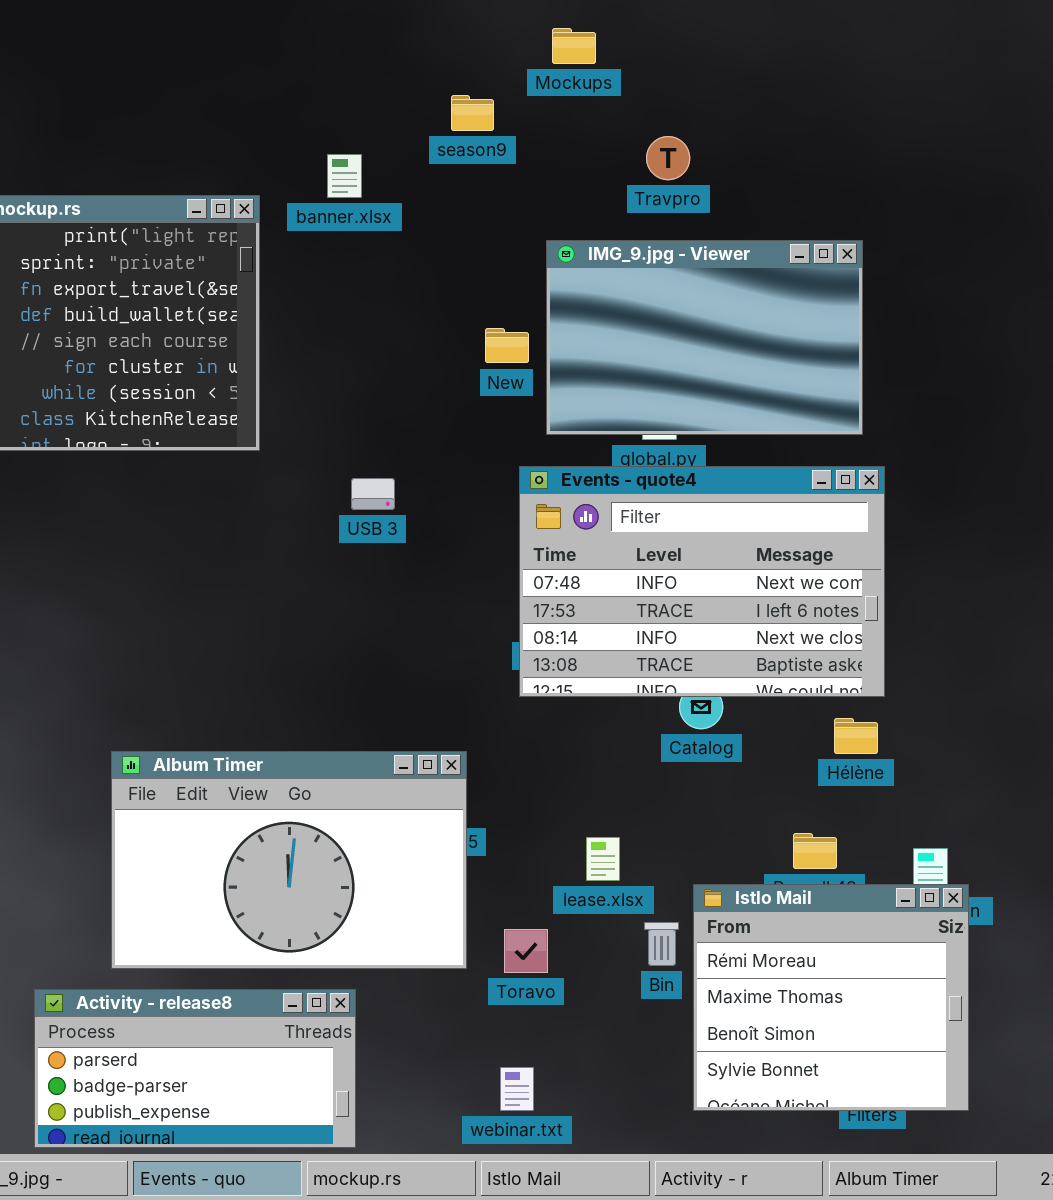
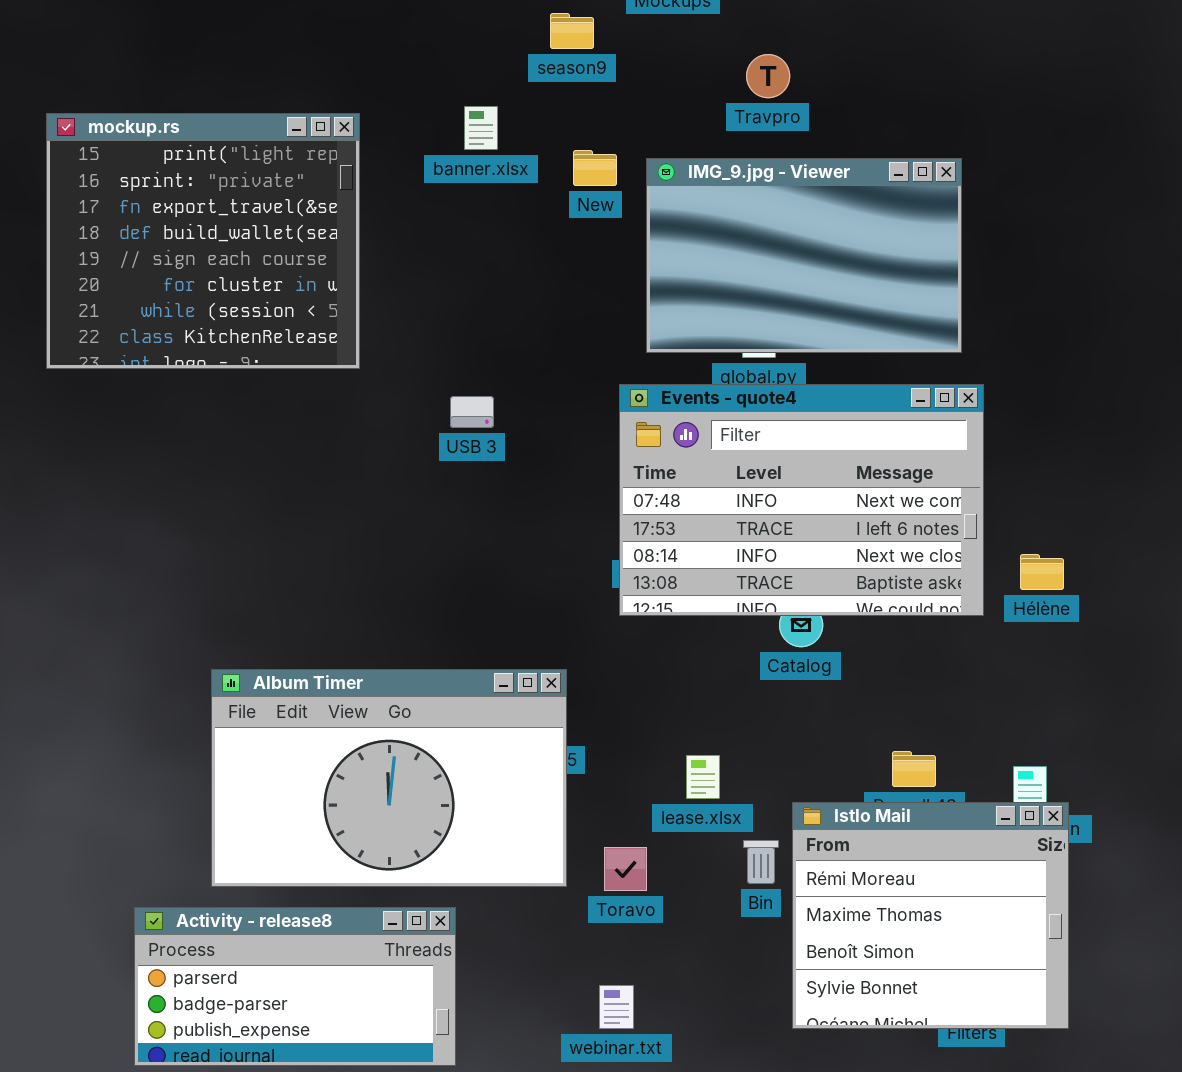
banner.xlsx: [327,154,362,198] -> [464,106,498,150], moved
New: [485,328,529,363] -> [573,150,617,186], moved
Hélène: [834,718,878,754] -> [1020,554,1064,590], moved

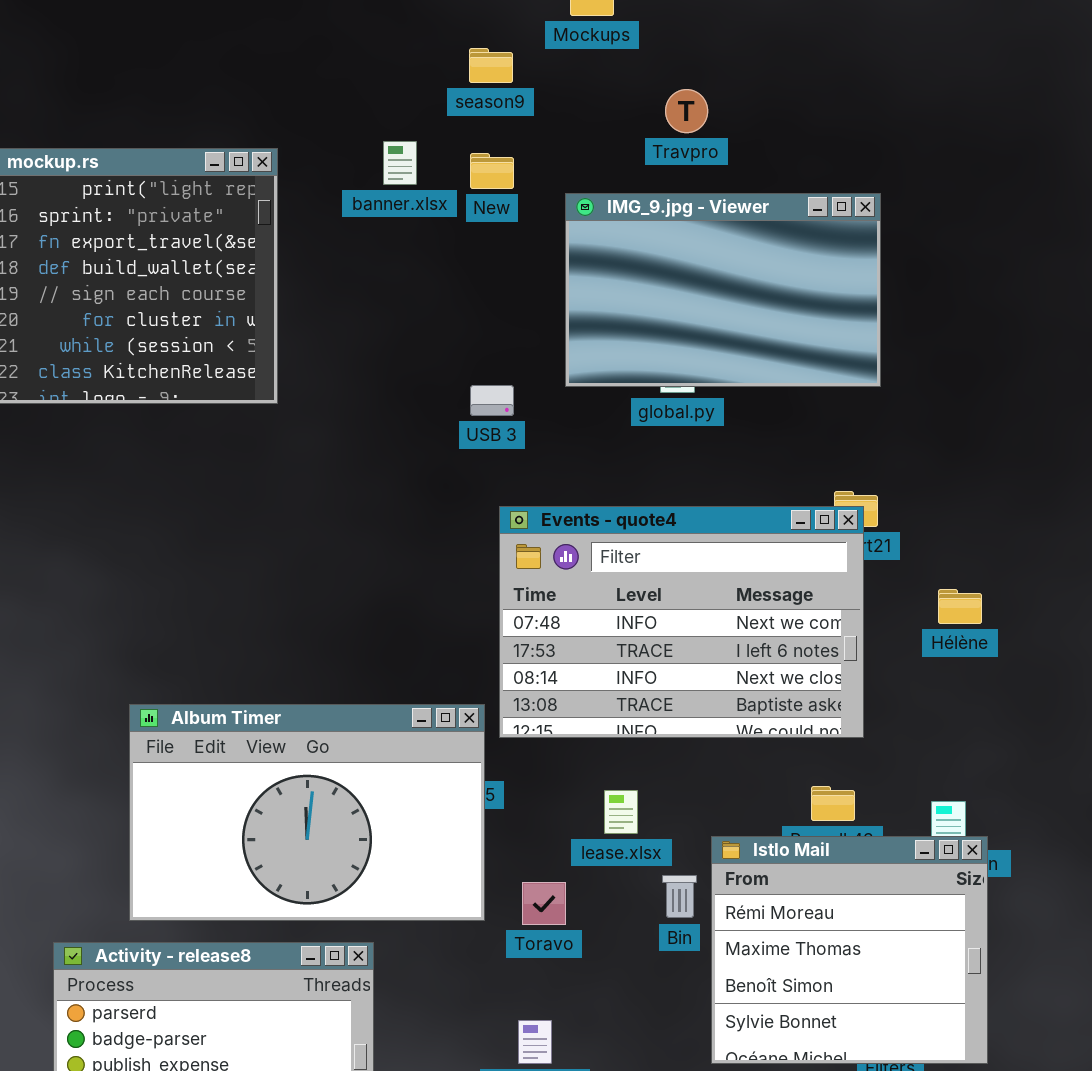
New: [573,150,617,186] -> [470,153,514,189], moved
Events - quote4: [619,384,984,616] -> [499,506,864,738], moved
USB 3: [450,396,494,428] -> [470,385,514,416], moved

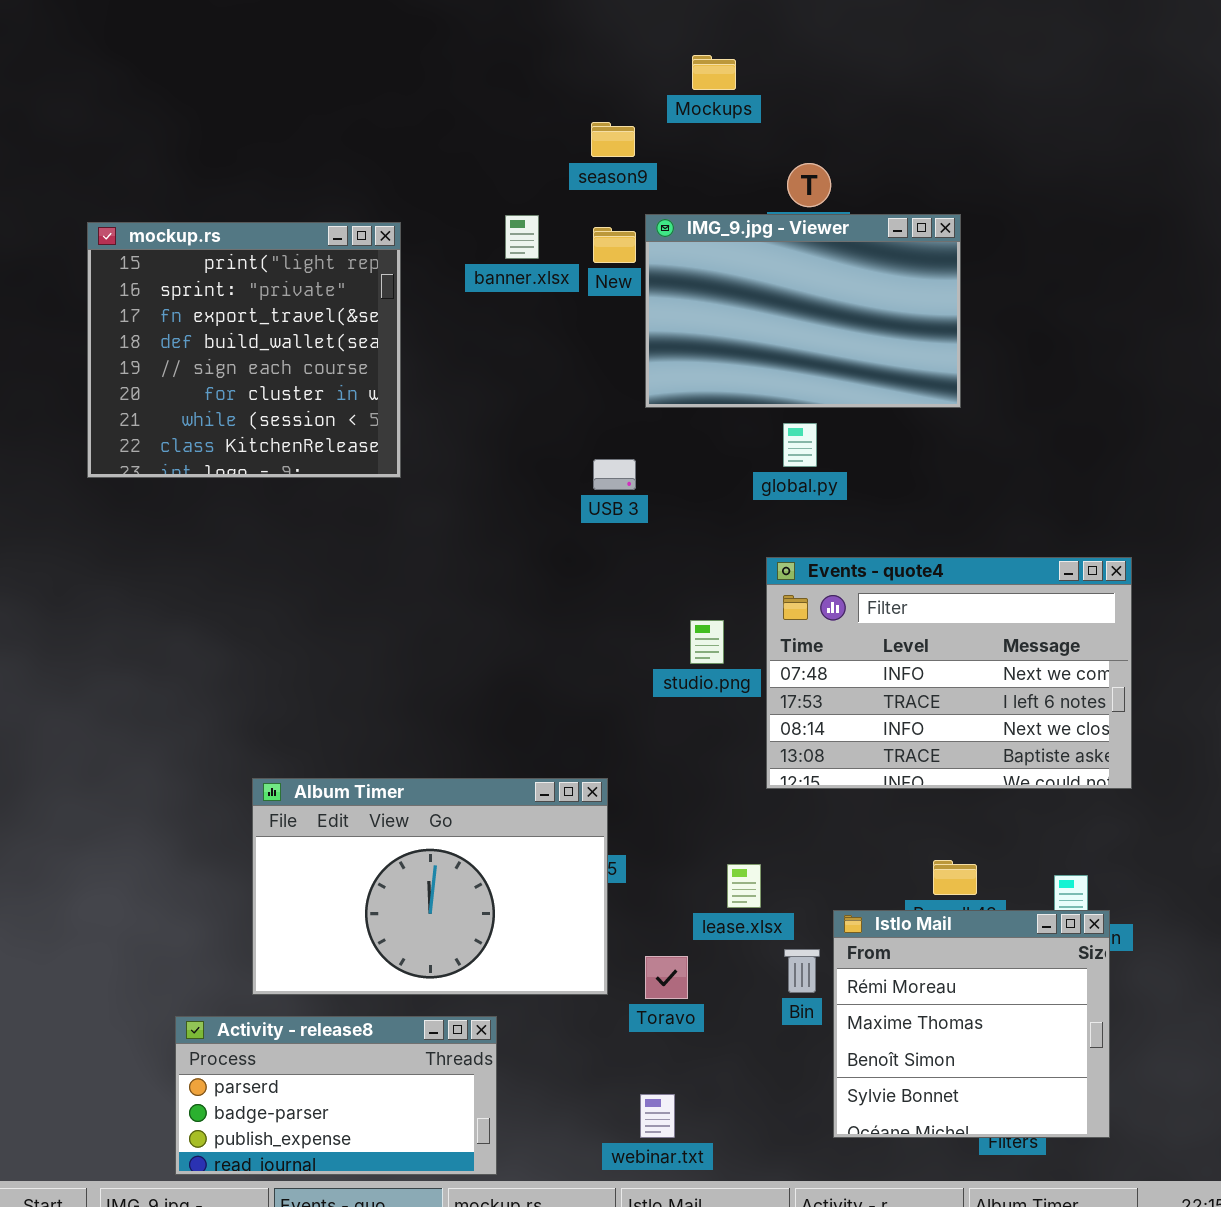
IMG_9.jpg - Viewer: [565,193,881,387] -> [645,214,961,408], moved
Events - quote4: [499,506,864,738] -> [766,557,1132,789], moved

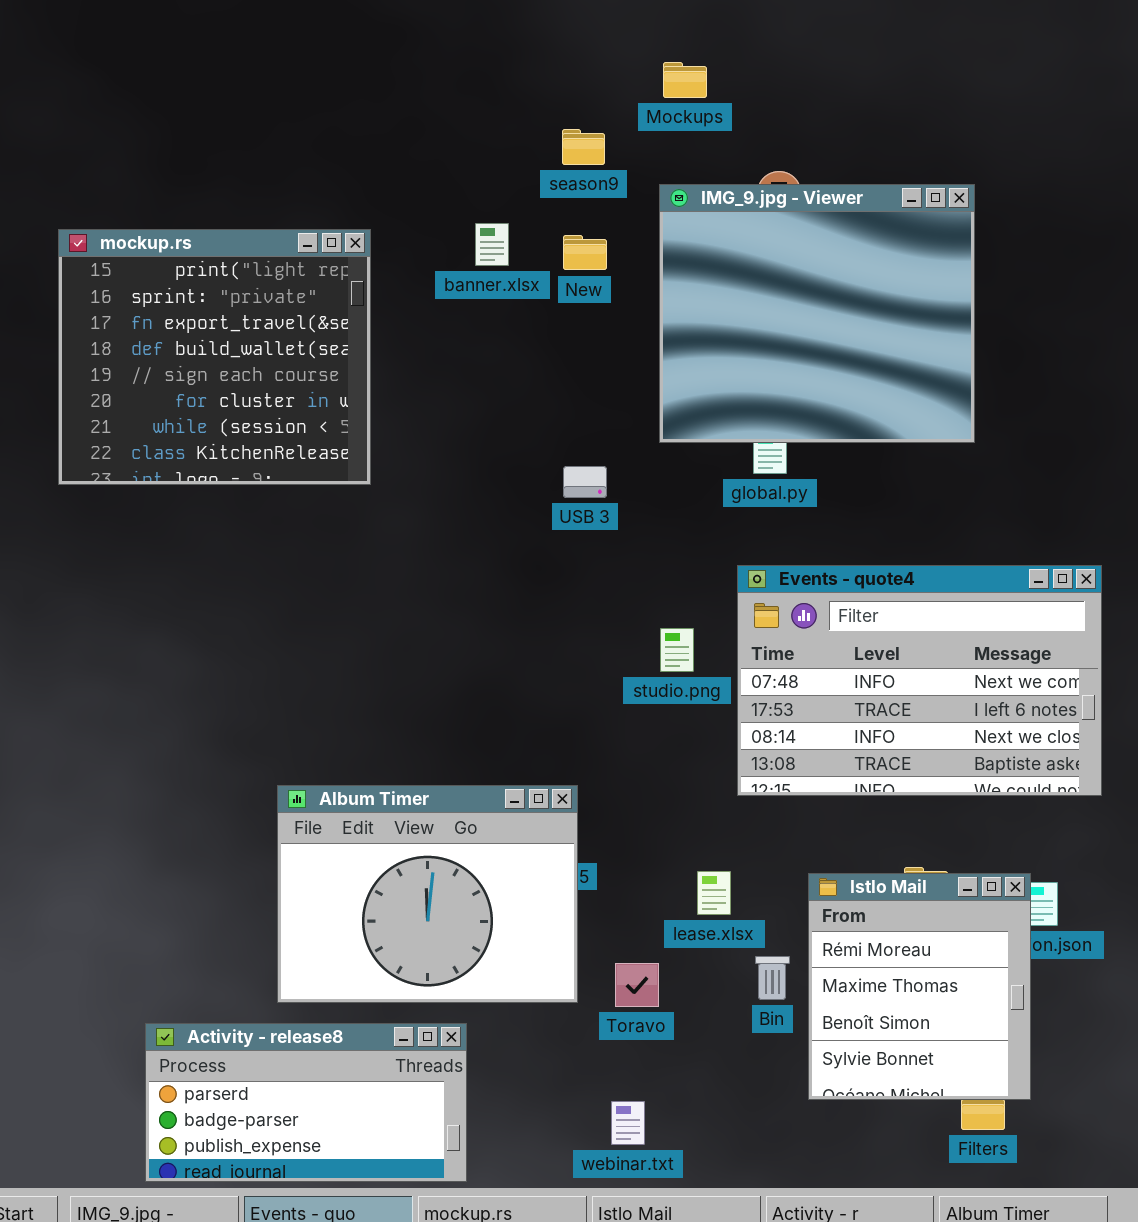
IMG_9.jpg - Viewer: [645,214,961,408] -> [659,184,975,443], moved, resized
Album Timer: [252,778,608,995] -> [277,785,578,1003], resized
Istlo Mail: [833,910,1110,1138] -> [808,873,1031,1100], moved, resized

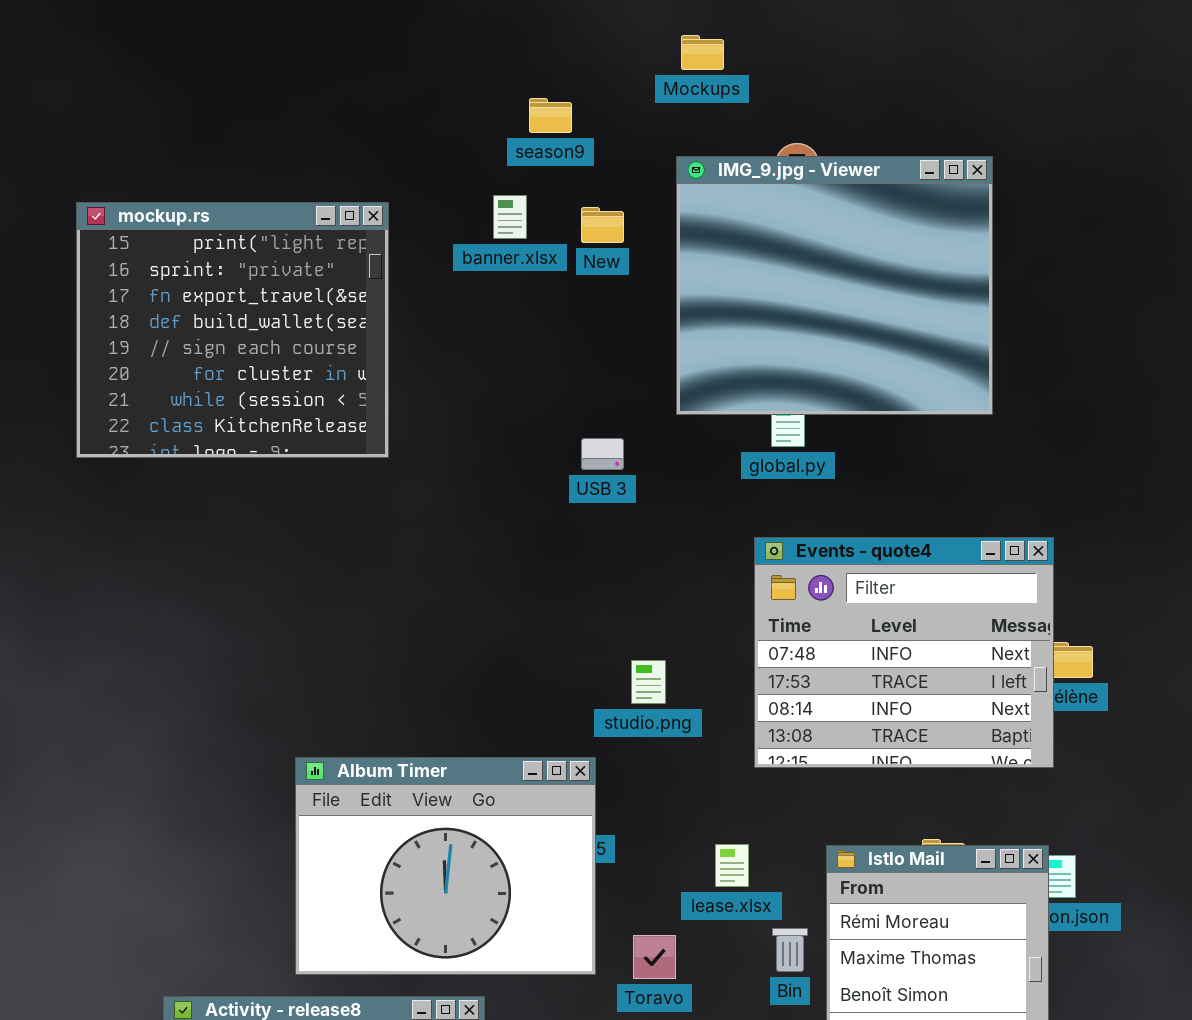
season9: [562,129,605,165] -> [529,98,572,133], moved
Events - quote4: [737,565,1102,796] -> [754,537,1054,768], resized
studio.png: [660,628,694,672] -> [631,660,666,704], moved

